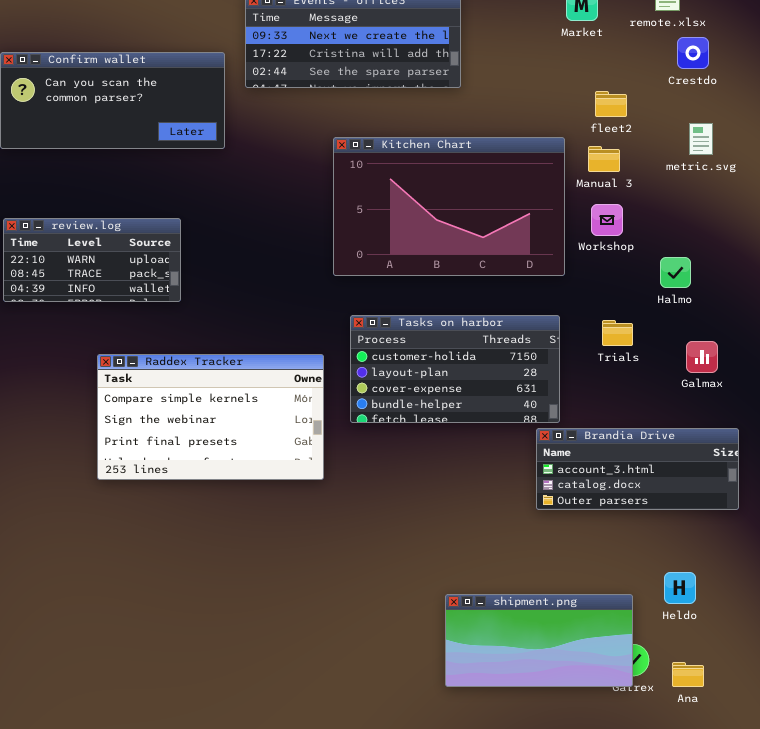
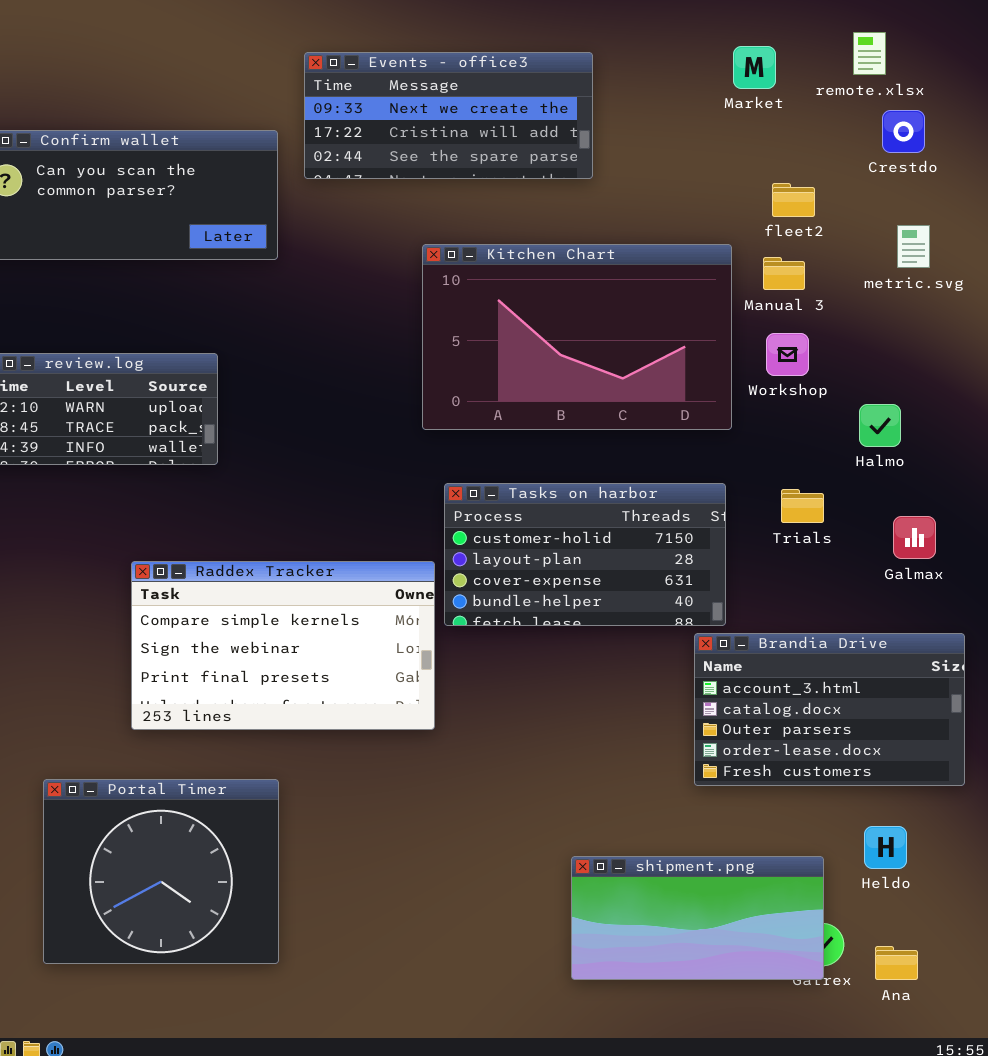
Raddex Tracker: [97,354,324,480] -> [131,561,435,730], moved
Brandia Drive: [536,428,739,510] -> [694,633,965,786], resized
Portal Timer: none -> [43,779,279,964], opened

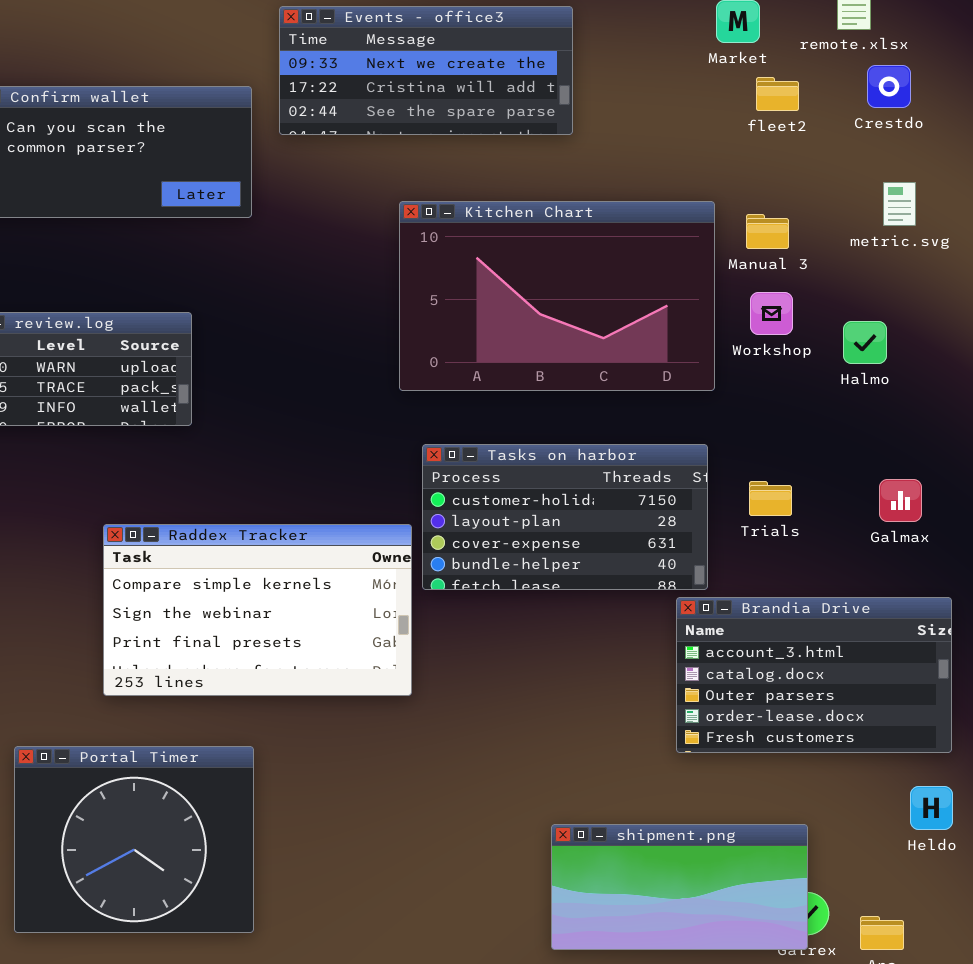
fleet2: [772,183,815,217] -> [756,77,799,111], moved
Halmo: [859,404,901,447] -> [843,321,887,364], moved
Trials: [781,489,824,523] -> [749,481,792,516], moved
Heldo: [864,826,907,869] -> [910,786,953,830], moved

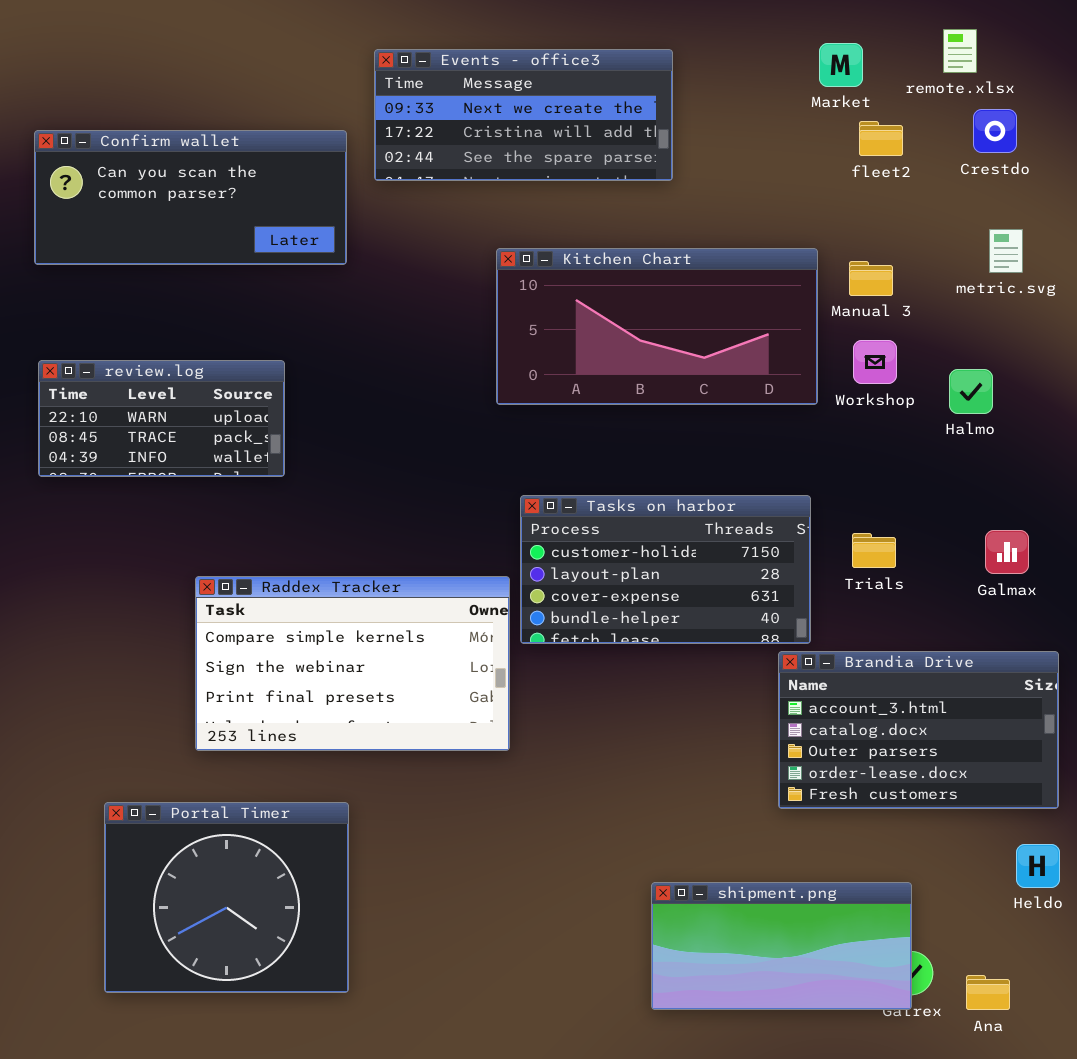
Kitchen Chart: [399,201,715,391] -> [496,248,818,405], resized

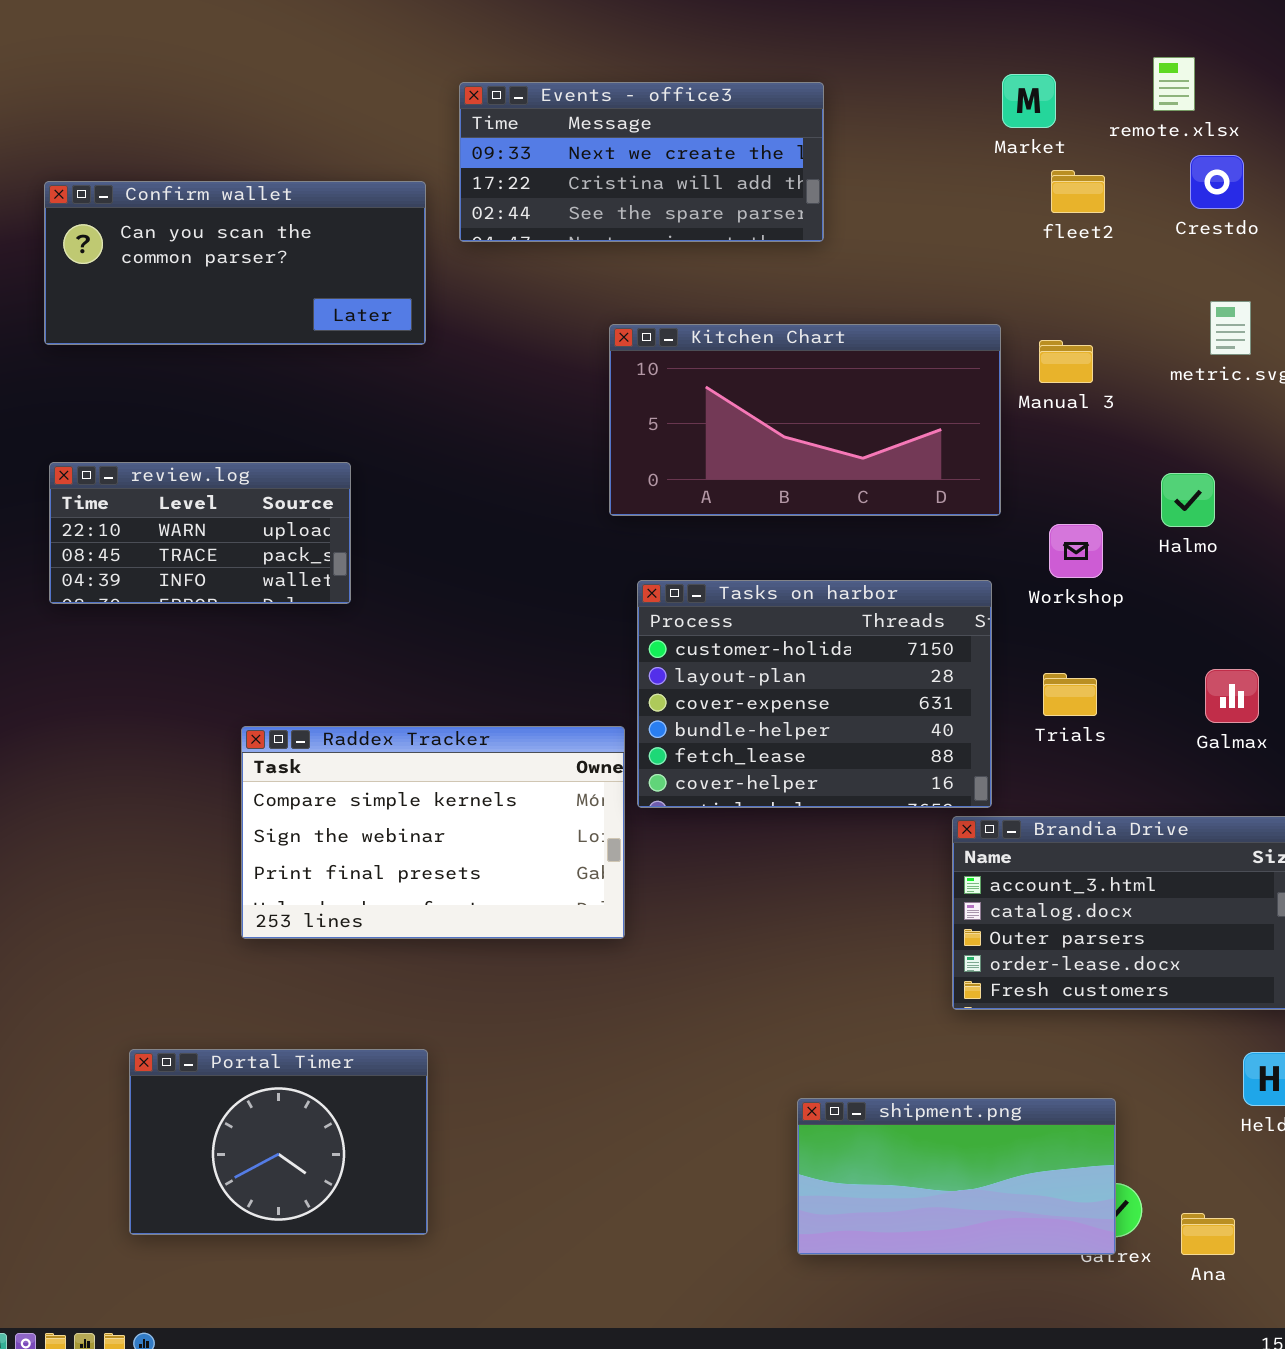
Workshop: [853,340,897,384] -> [1049,524,1103,578], moved
Tasks on harbor: [520,495,811,644] -> [637,580,992,808], resized
Portal Timer: [104,802,349,993] -> [129,1049,428,1235], resized

